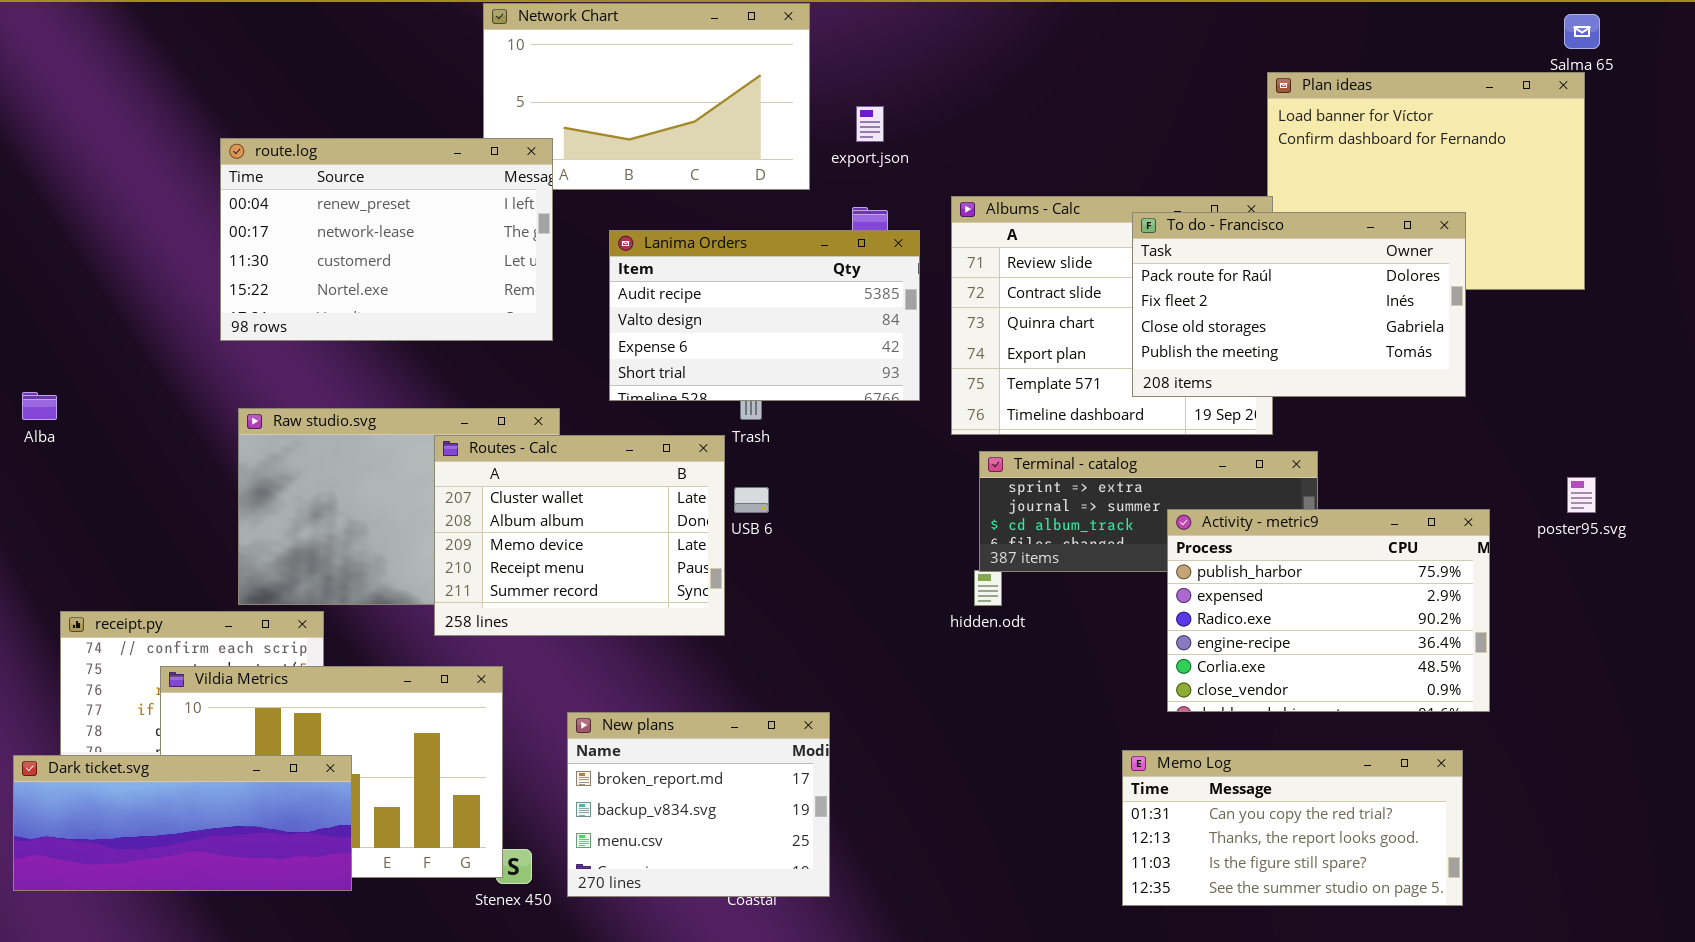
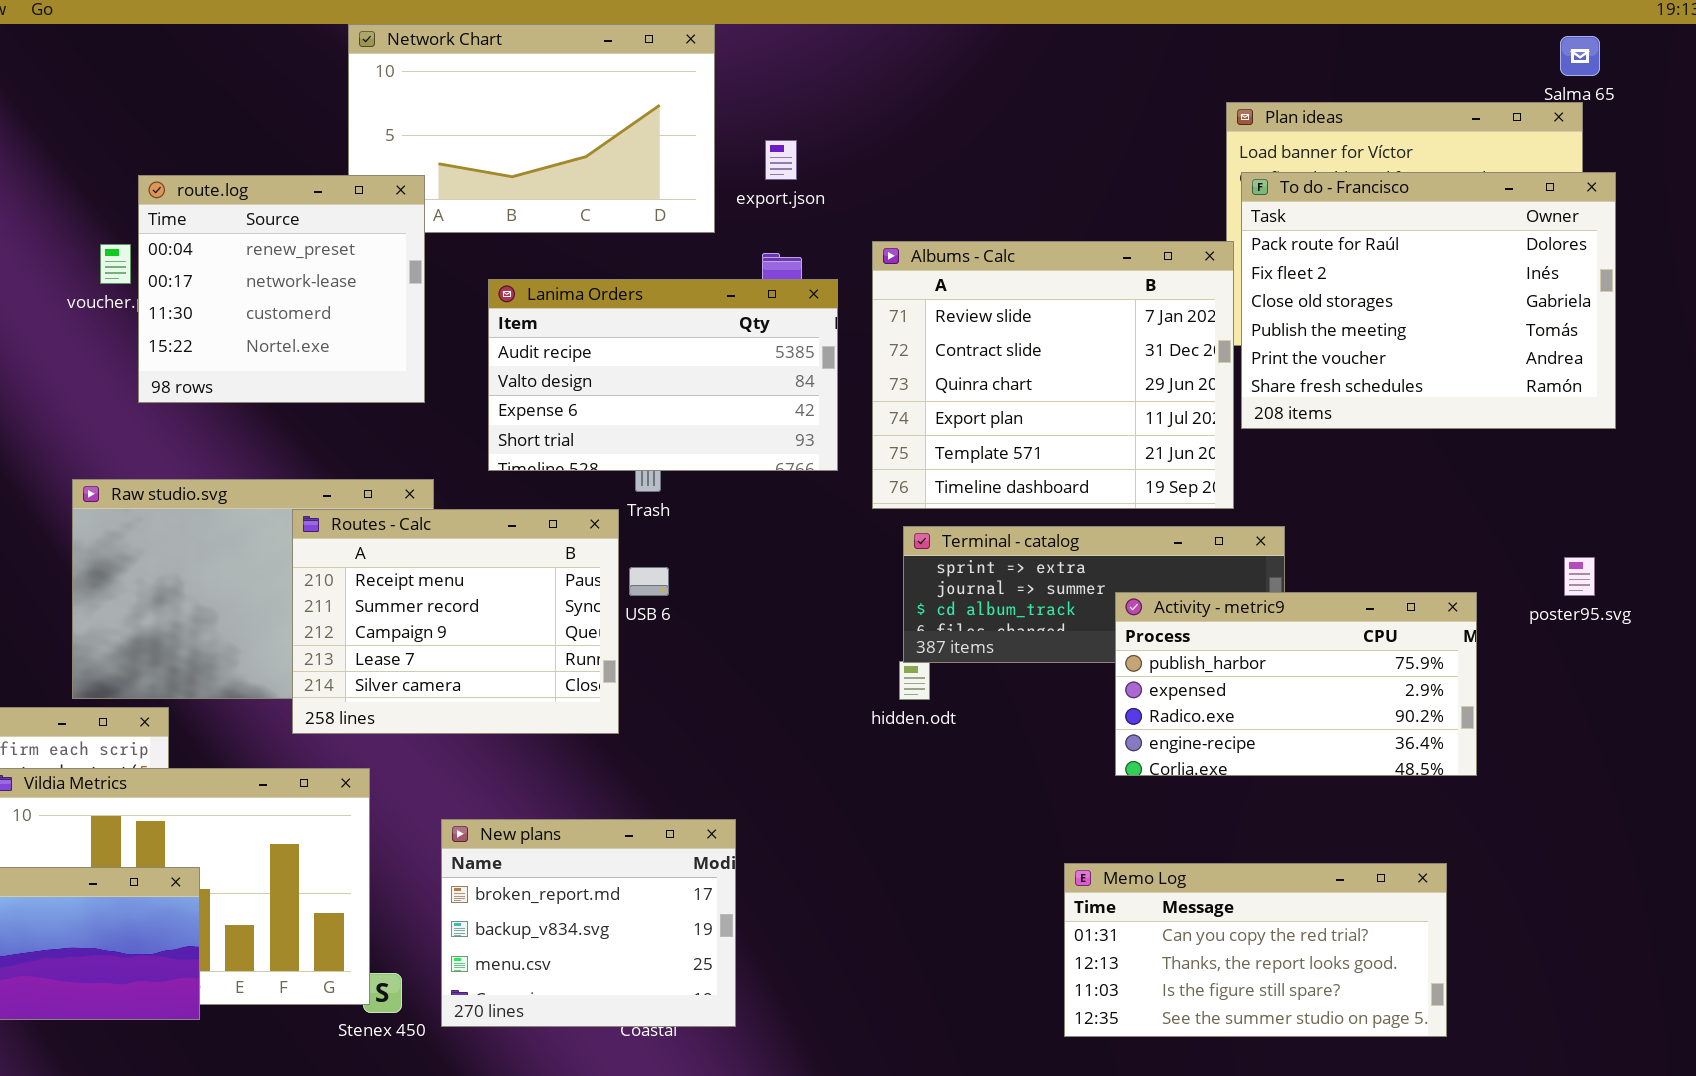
route.log: [220,138,553,341] -> [138,175,425,403], resized
To do - Francisco: [1132,212,1466,397] -> [1241,172,1616,429], moved, resized
Routes - Calc: [434,435,725,636] -> [292,509,619,734], scrolled down 3 rows
Activity - metric9: [1167,509,1490,712] -> [1115,592,1477,776], resized

